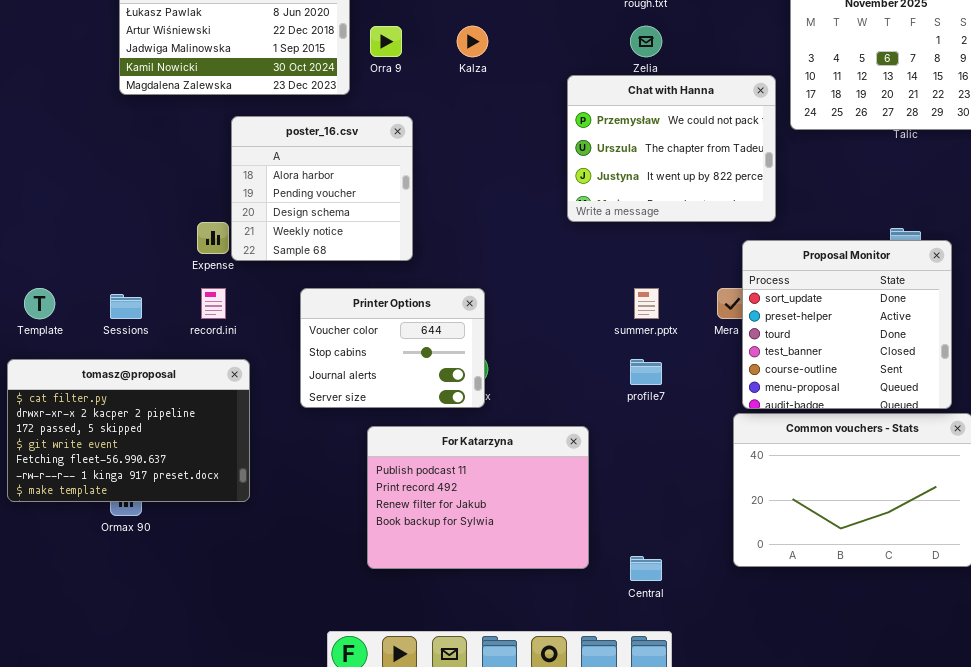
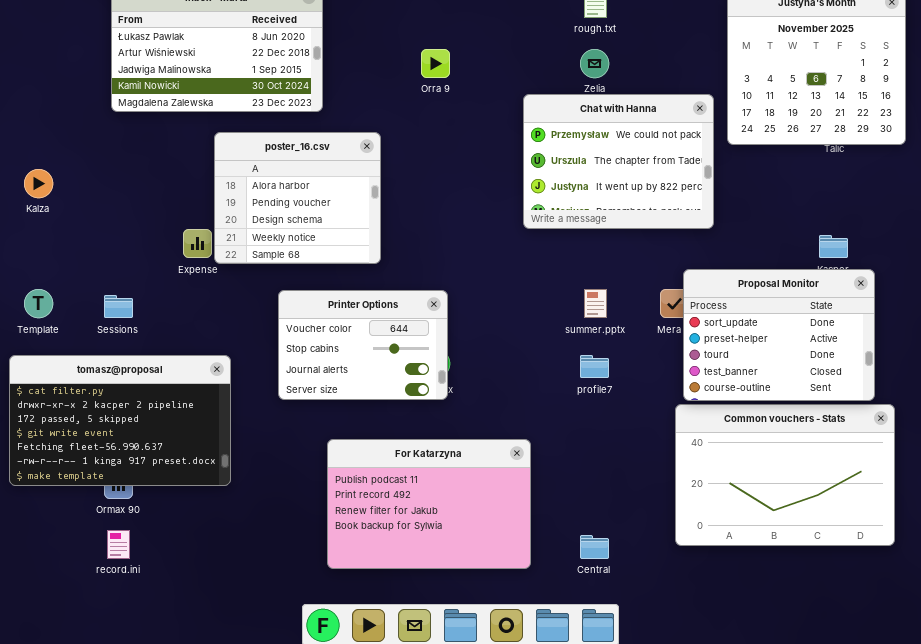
Orra 9: [370,26,402,57] -> [421,49,450,78], moved
Kalza: [457,26,488,57] -> [24,169,53,198], moved
Proposal Monitor: [742,240,952,409] -> [683,269,875,401], resized
record.ini: [201,288,226,319] -> [107,530,130,559], moved
For Katarzyna: [367,426,589,569] -> [327,439,531,569], moved

